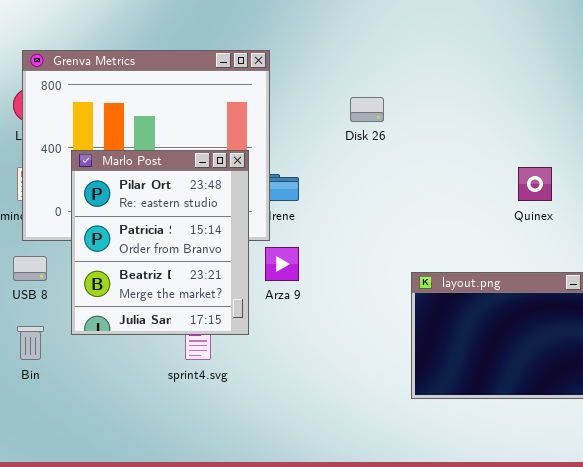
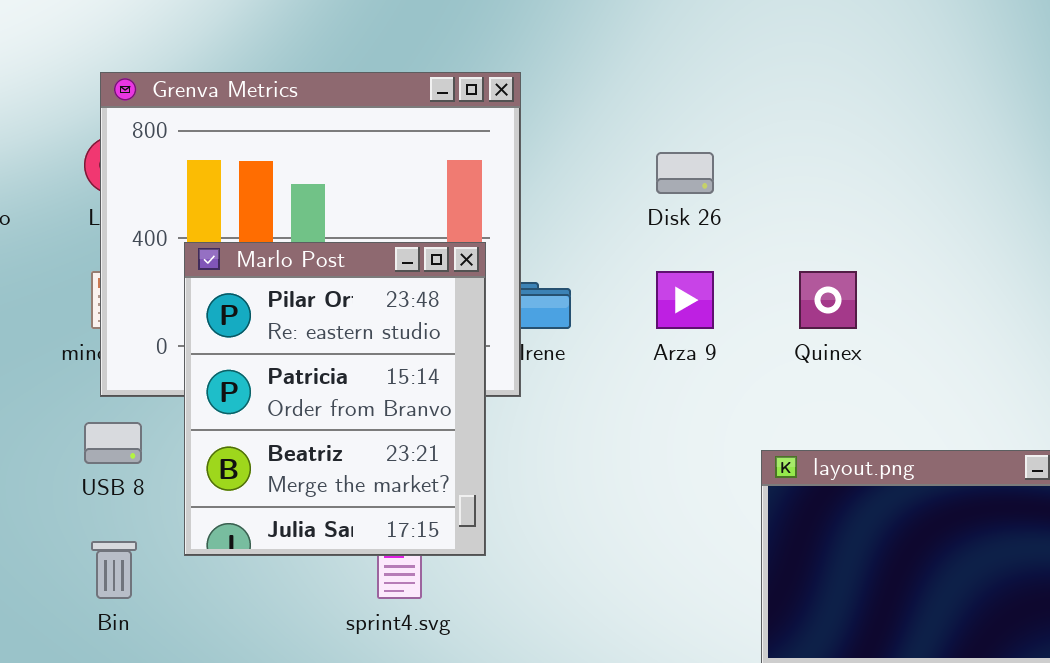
Quinex: [518,167,552,201] -> [799,271,857,329], moved
Arza 9: [265,247,299,281] -> [656,271,714,329], moved

